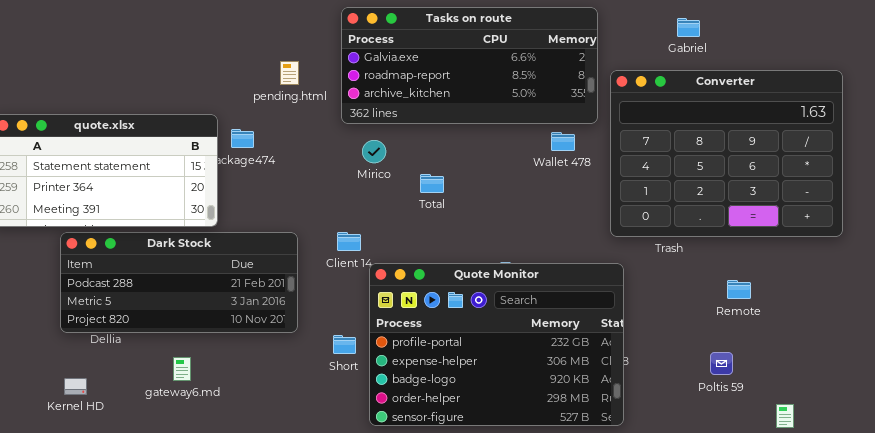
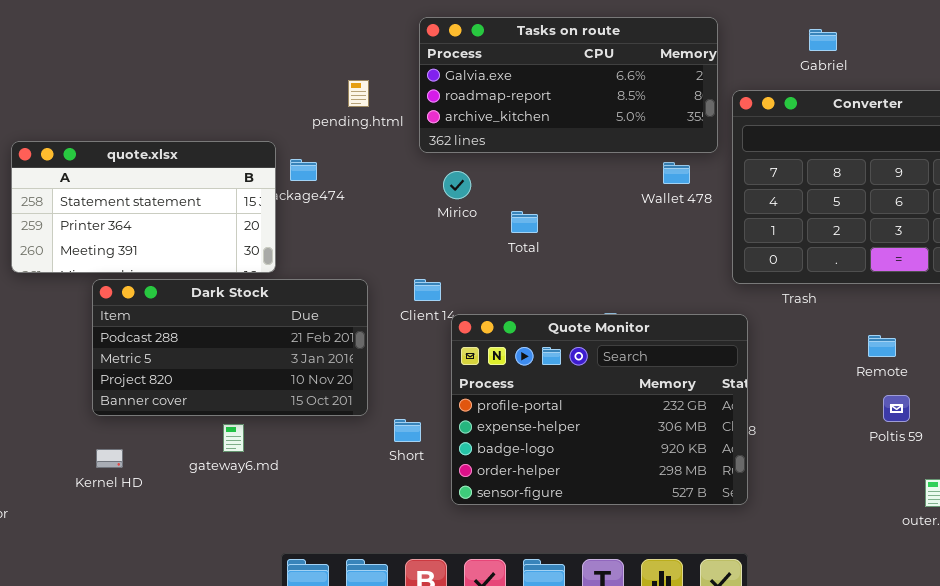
Dark Stock: [60,232,298,333] -> [92,279,368,416], resized
Short: [333,335,356,354] -> [394,419,421,442], moved
Poltis 59: [710,352,733,375] -> [883,395,910,422], moved

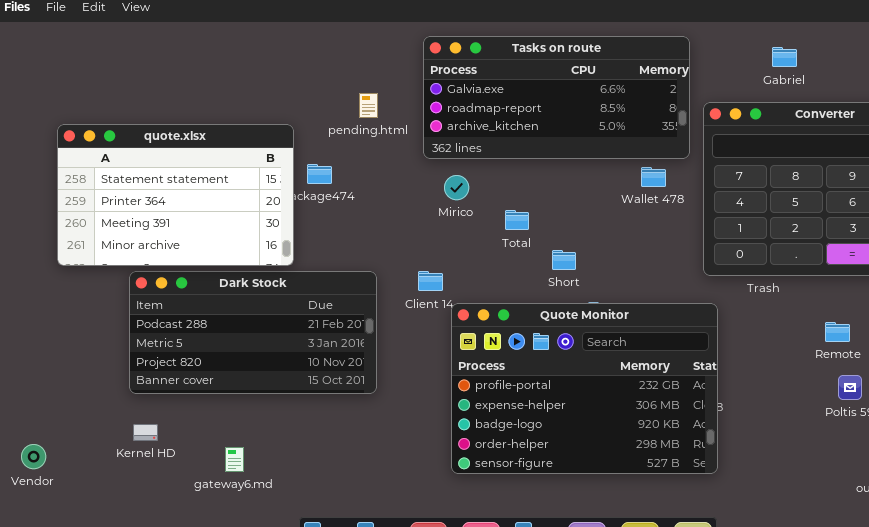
quote.xlsx: [11,141,276,273] -> [57,124,294,266], resized
Short: [394,419,421,442] -> [552,250,576,270], moved
gateway6.md: [223,424,244,452] -> [225,447,244,472], moved

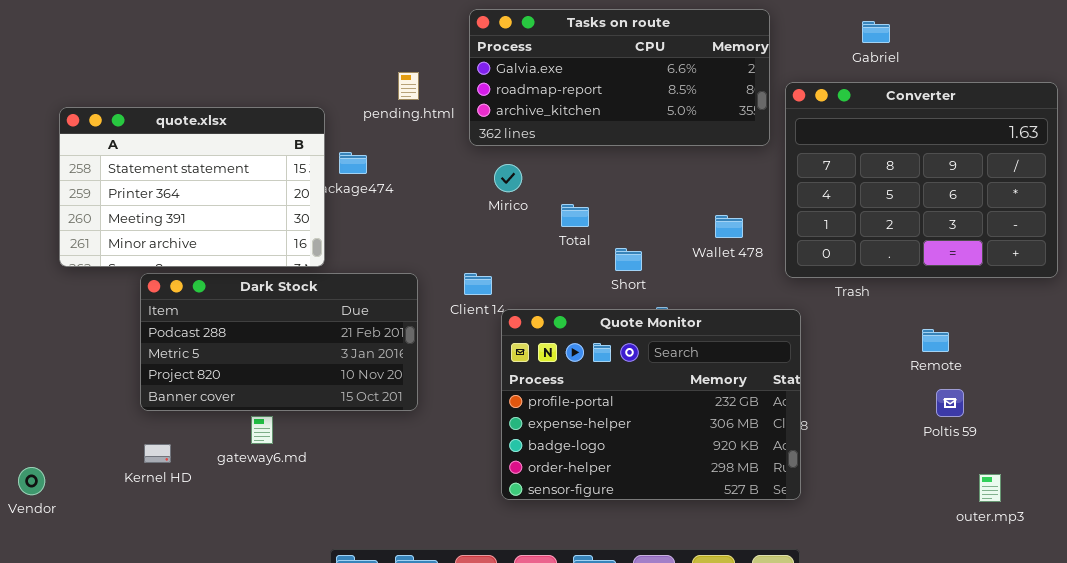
Wallet 478: [641,167,666,187] -> [715,215,743,238], moved
gateway6.md: [225,447,244,472] -> [251,416,273,444], moved

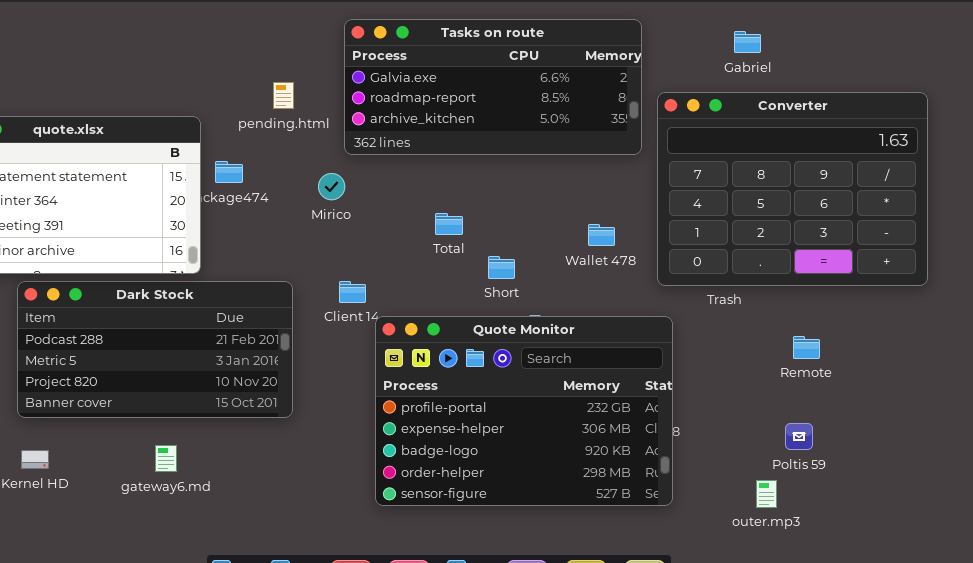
Mirico: [494,164,522,192] -> [318,173,345,200], moved
Poltis 59: [936,389,964,417] -> [785,423,813,450], moved
gateway6.md: [251,416,273,444] -> [155,445,177,472], moved
outer.mp3: [979,474,1001,502] -> [756,480,777,508], moved

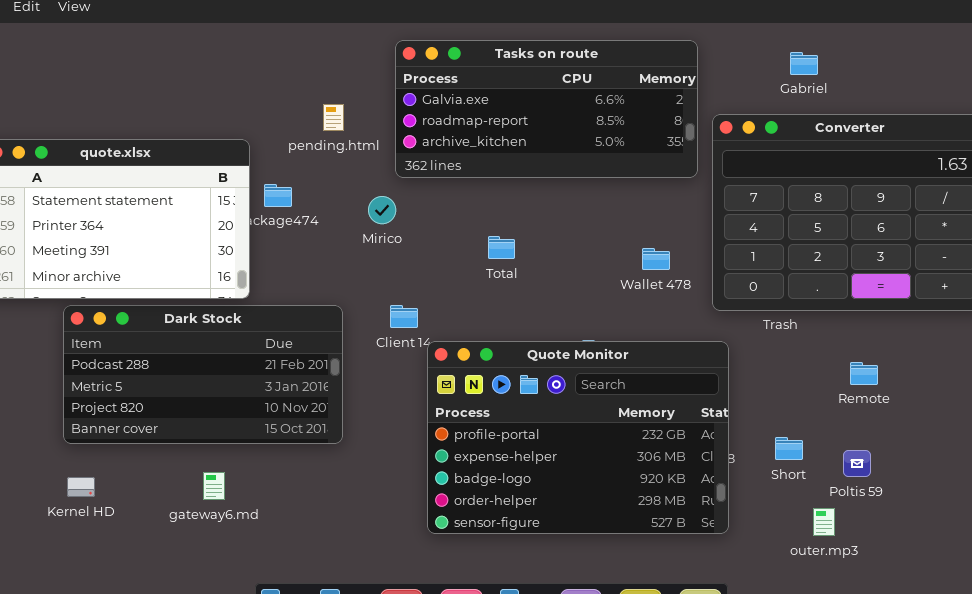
Short: [488,256,515,279] -> [775,437,803,460], moved

